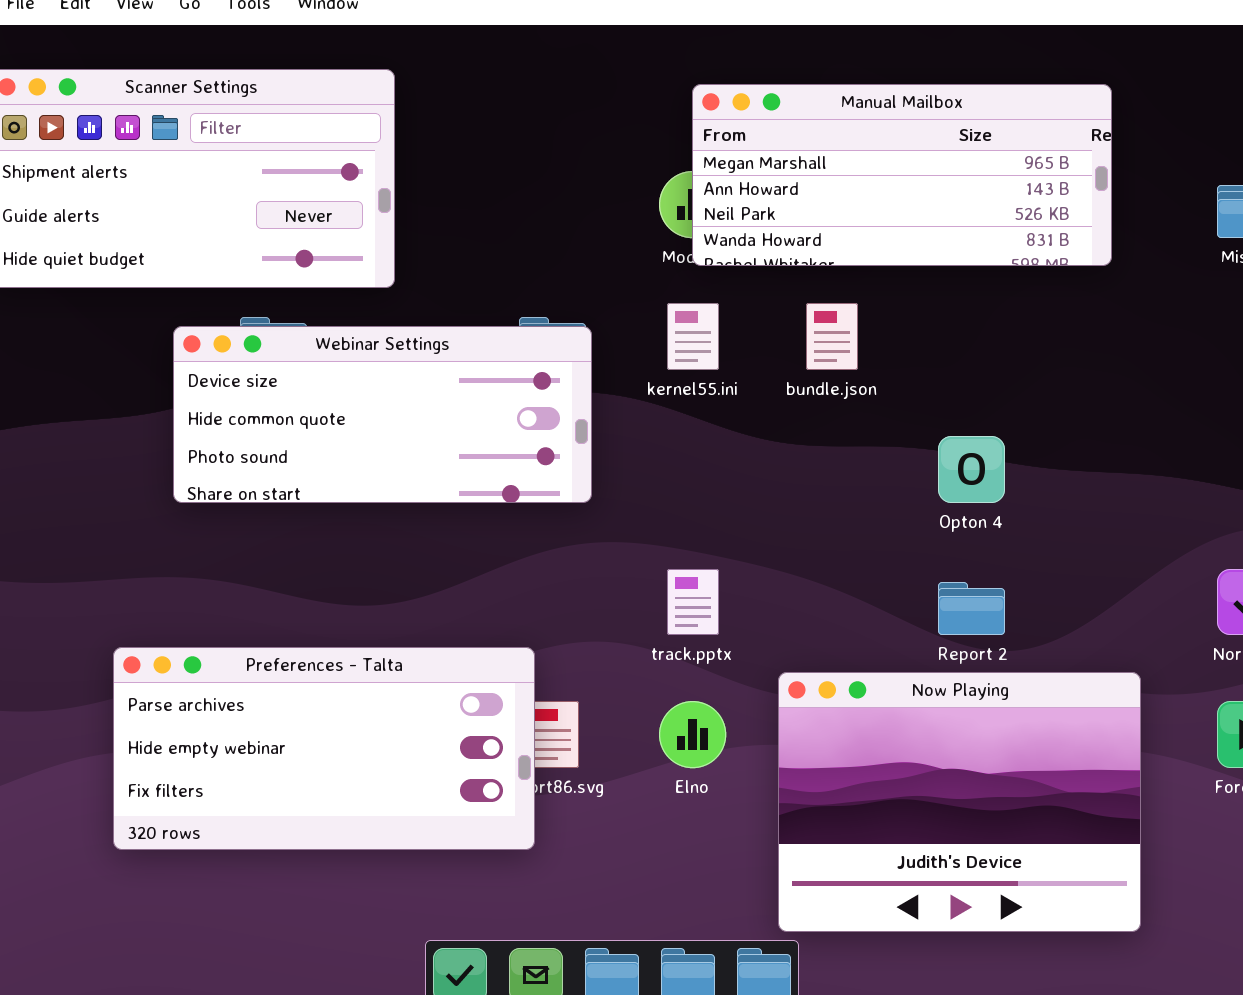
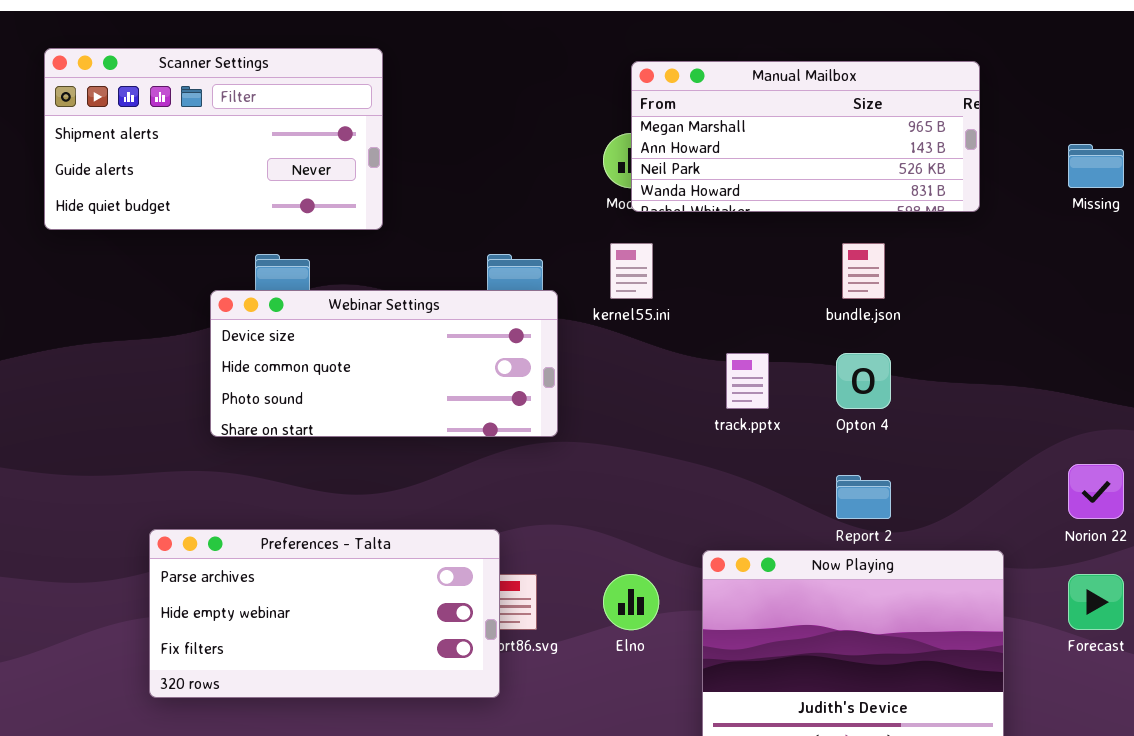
bundle.json: [806,303,858,370] -> [842,243,885,299], moved
Webinar Settings: [173,326,592,503] -> [210,290,558,437], moved
track.pptx: [667,569,719,635] -> [726,353,769,409], moved

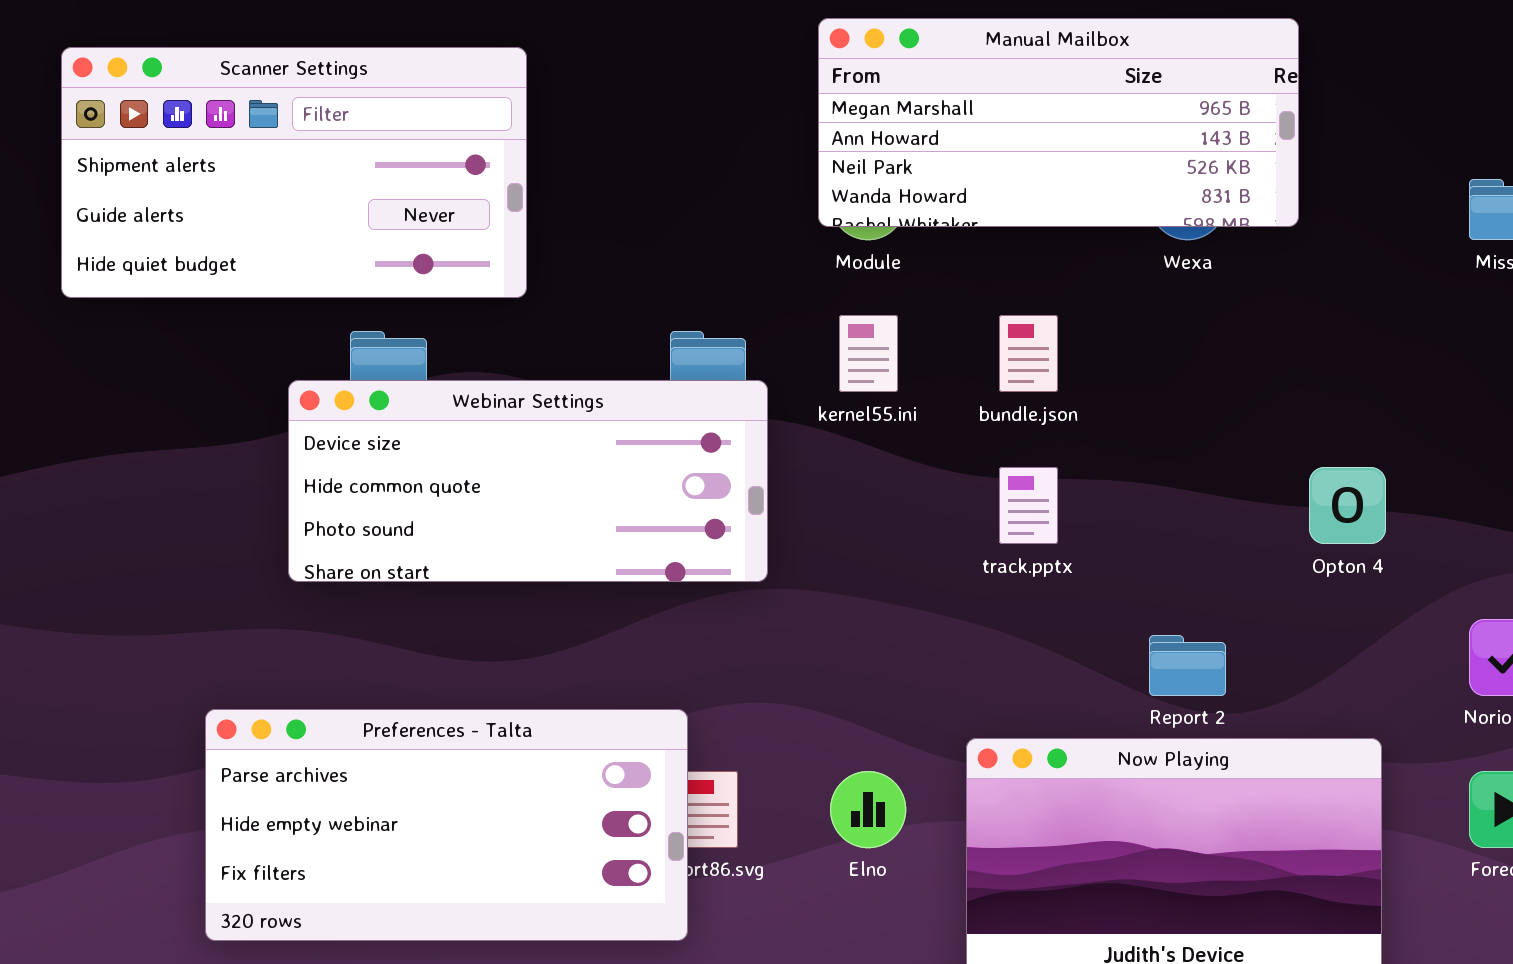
Manual Mailbox: [631,61,980,212] -> [818,18,1299,227], moved
bundle.json: [842,243,885,299] -> [999,315,1058,392], moved
Opton 4: [836,353,891,409] -> [1309,467,1386,544], moved

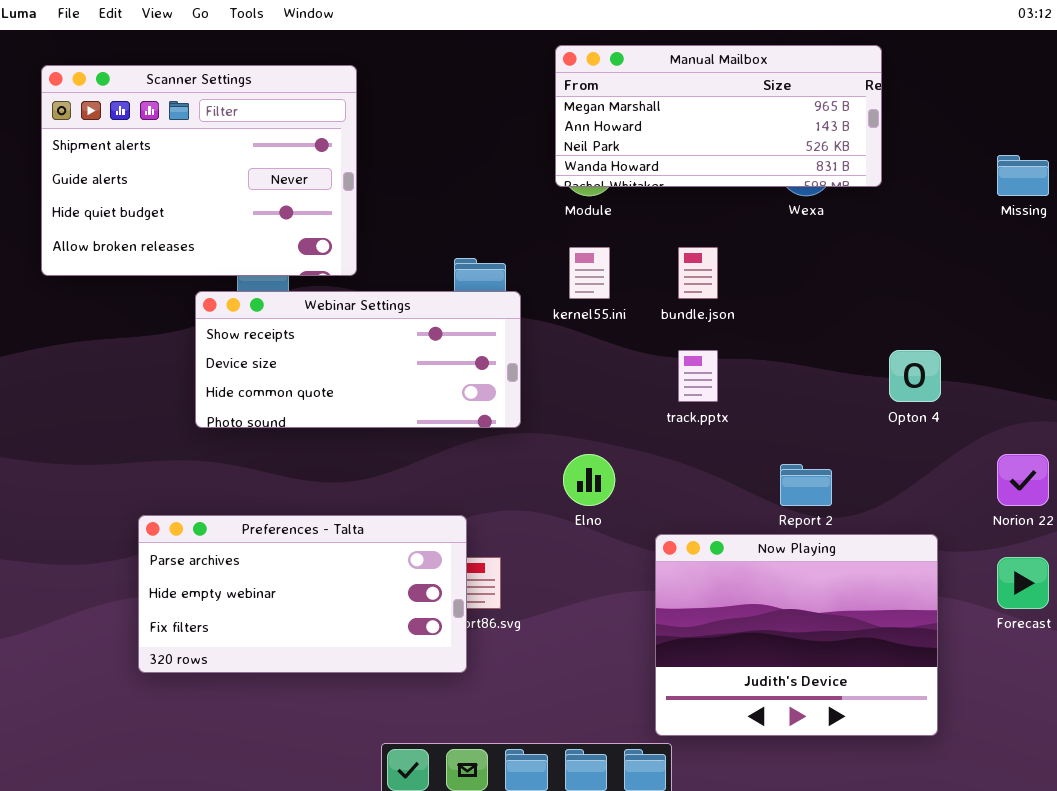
Scanner Settings: [61,47,527,298] -> [41,65,357,276], resized
Webinar Settings: [288,380,768,582] -> [195,291,521,428], scrolled up 1 row
Elno: [830,771,906,848] -> [563,454,615,506], moved

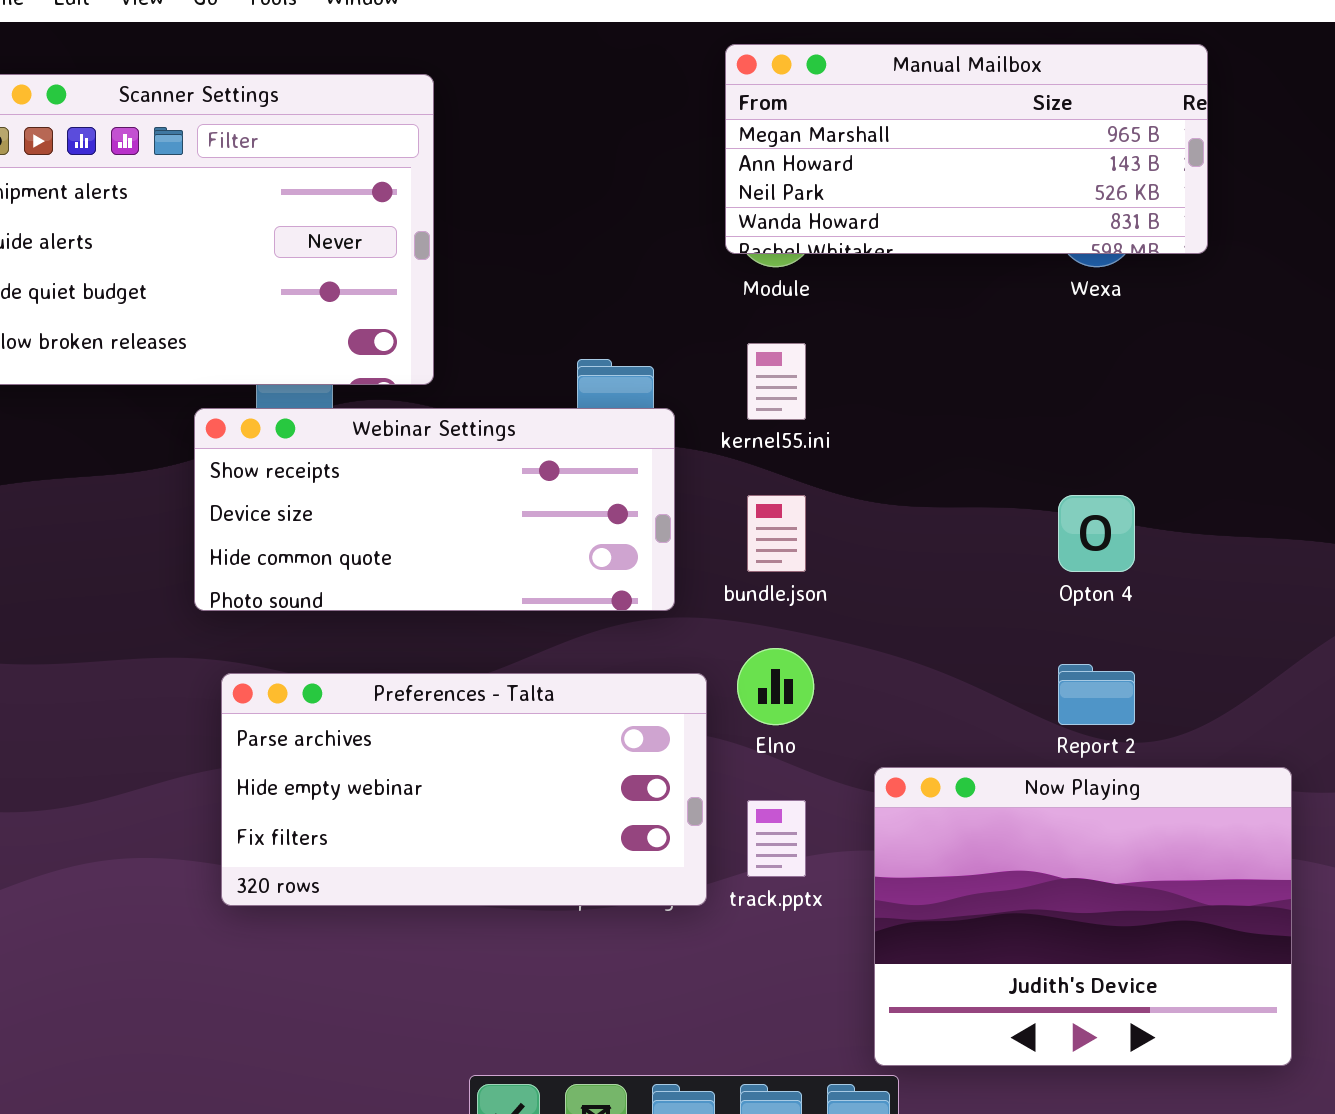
bundle.json: [678,247,718,299] -> [747,495,806,572], moved
track.pptx: [678,350,718,402] -> [747,800,806,877], moved
Opton 4: [889,350,941,402] -> [1058,495,1135,572], moved
Preferences - Talta: [138,515,467,673] -> [221,673,707,906], moved

